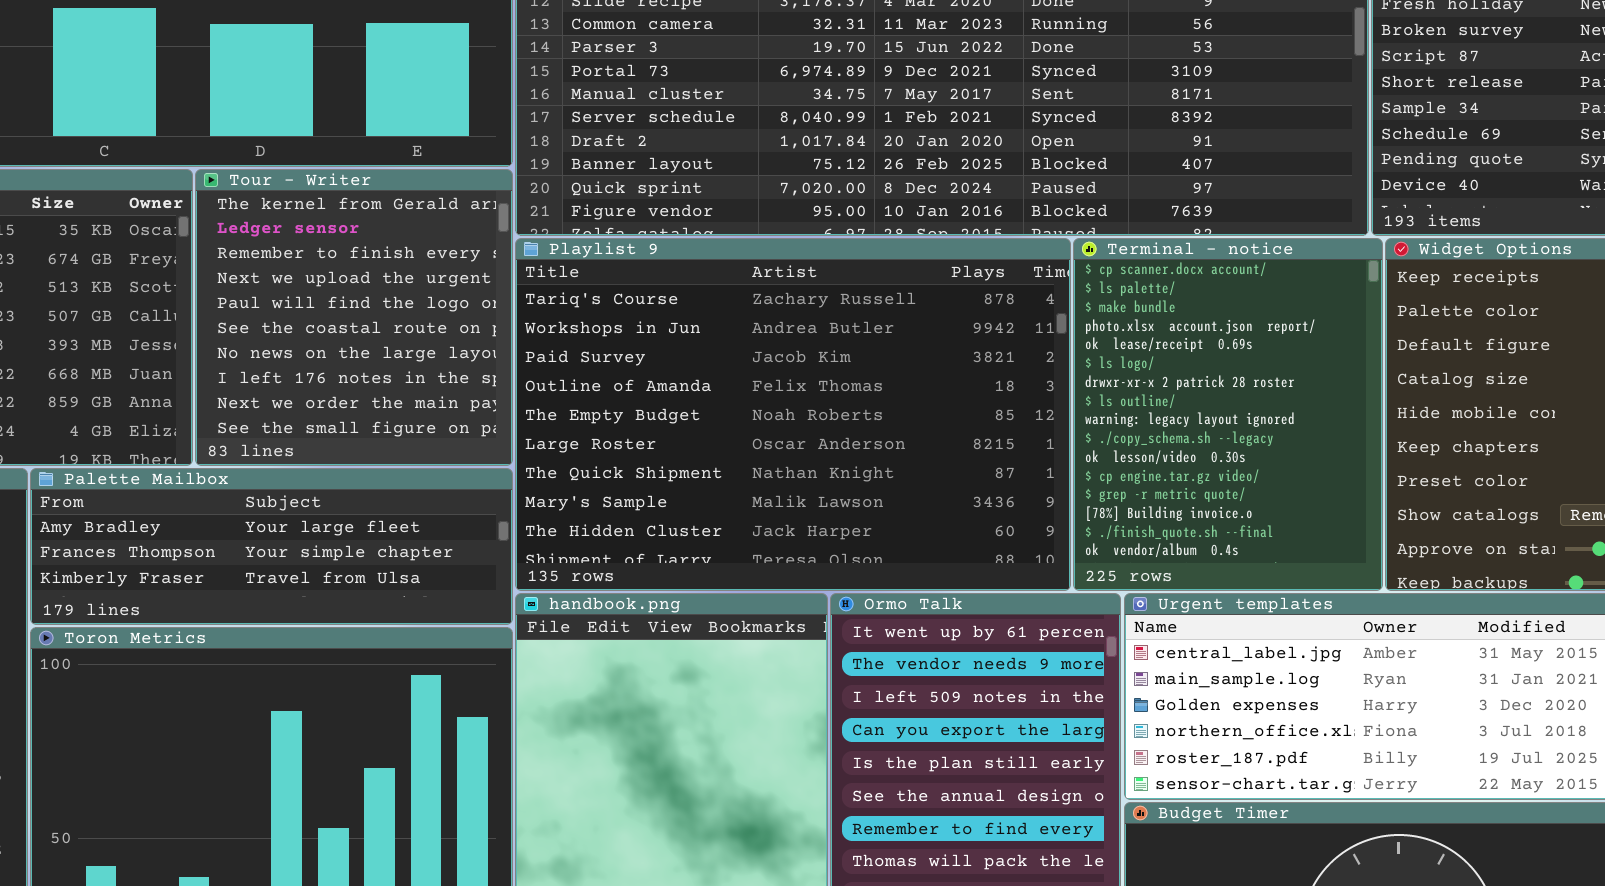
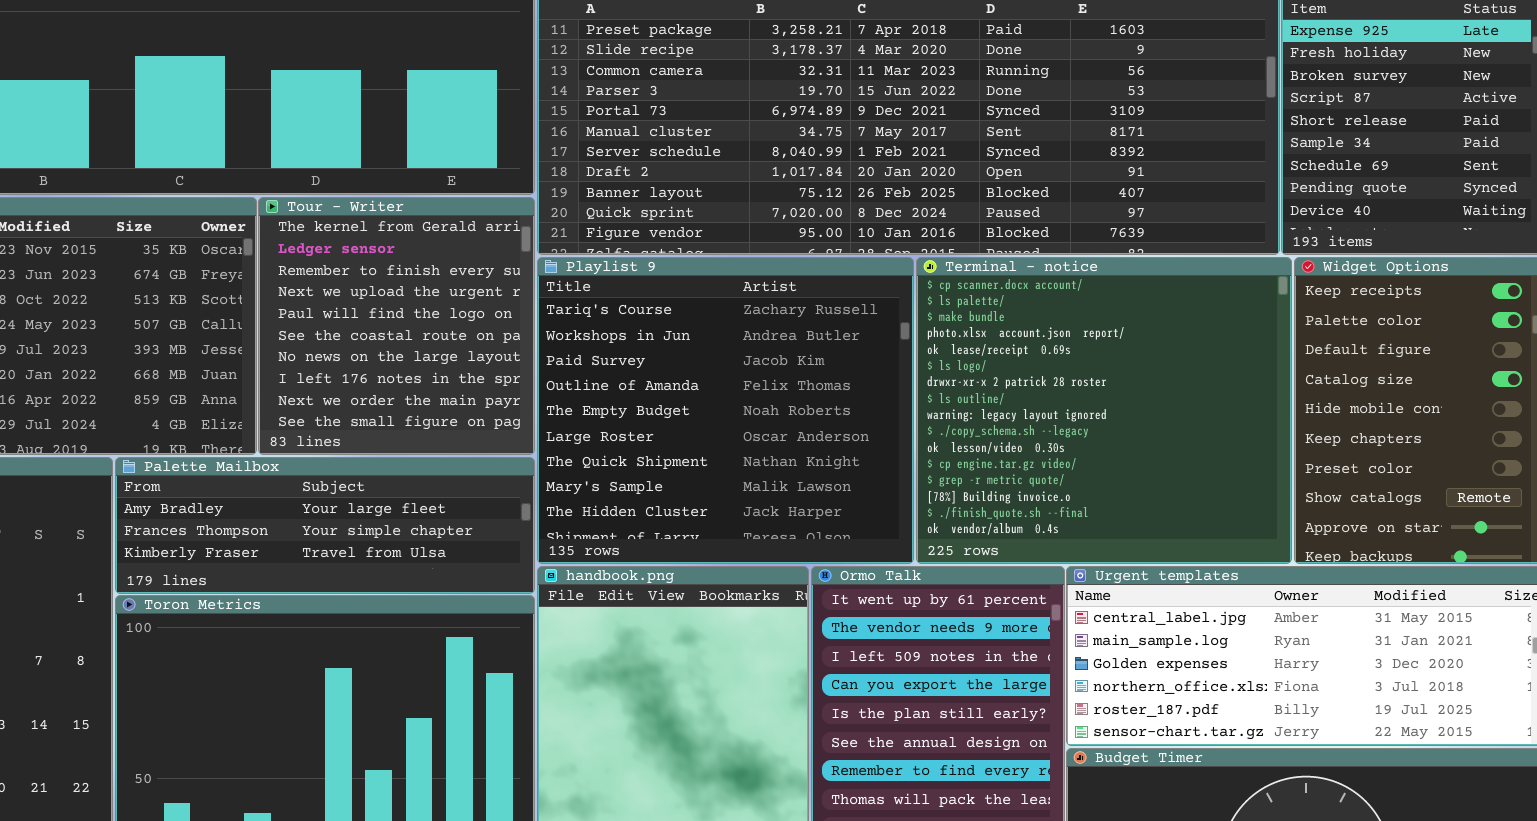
Playlist 9: [515,238,1071,591] -> [537,257,914,564], resized
Terminal - notice: [1073,238,1383,591] -> [916,257,1292,564], resized

